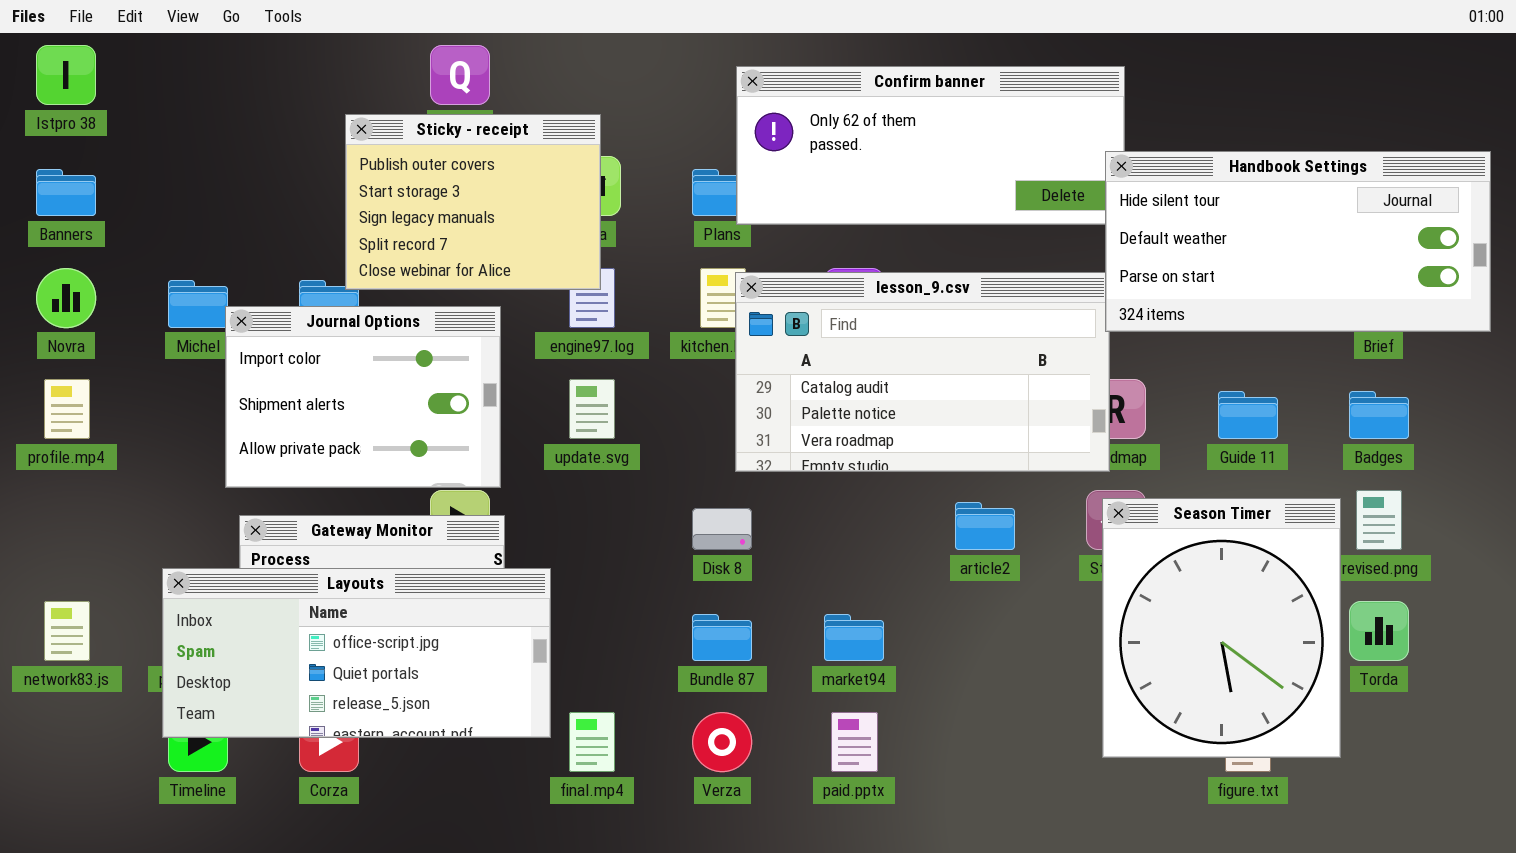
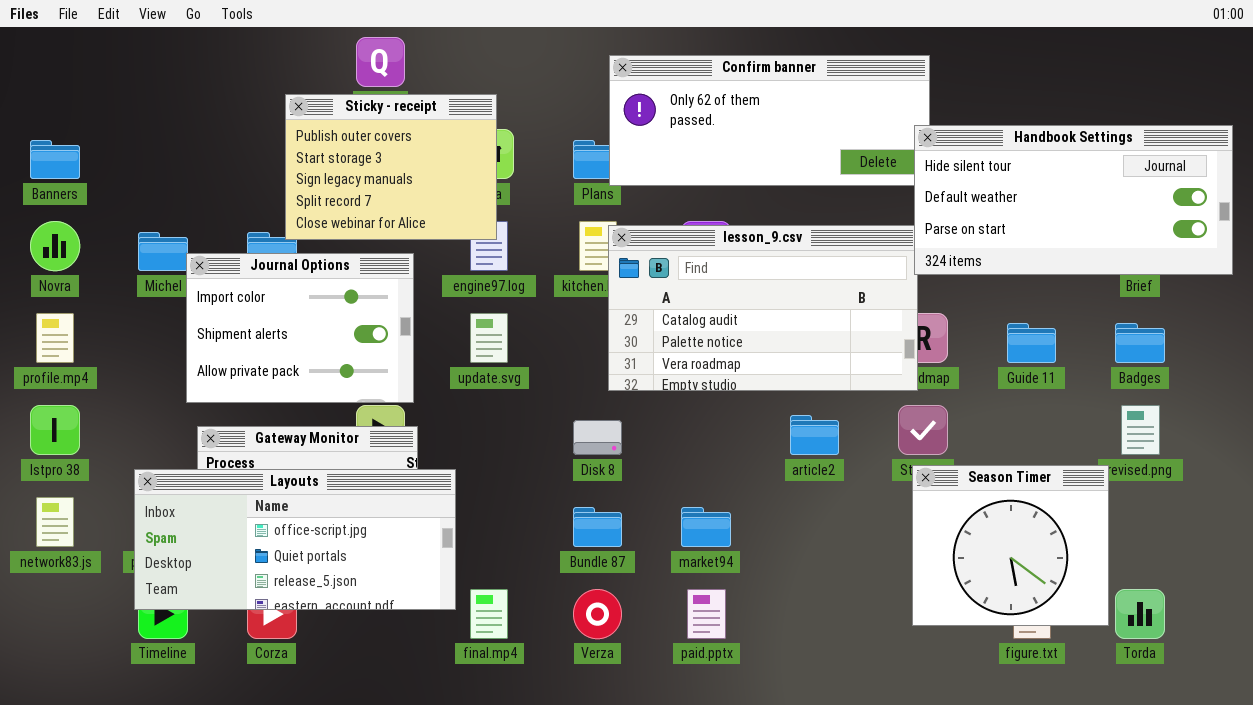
Istpro 38: [36,45,96,105] -> [30,405,80,455], moved
Season Timer: [1102,498,1341,758] -> [912,465,1109,626], resized
Torda: [1349,601,1409,661] -> [1115,589,1165,639], moved

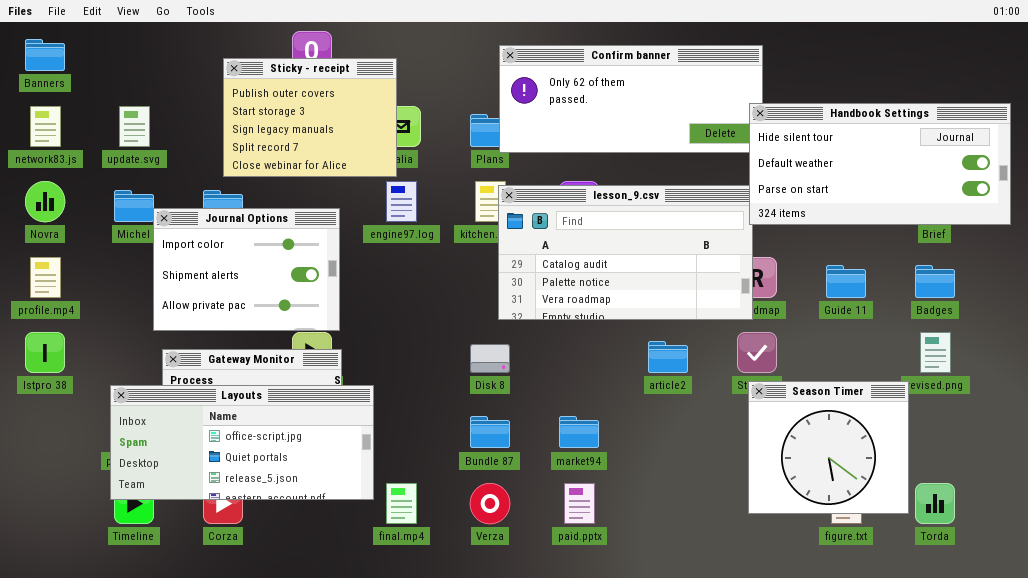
Sticky - receipt: [285,94,497,240] -> [223,58,397,177], moved
Banners: [30,140,80,179] -> [25,39,65,71], moved
update.svg: [470,313,508,363] -> [119,106,150,147], moved
network83.js: [36,497,74,547] -> [30,106,61,147], moved

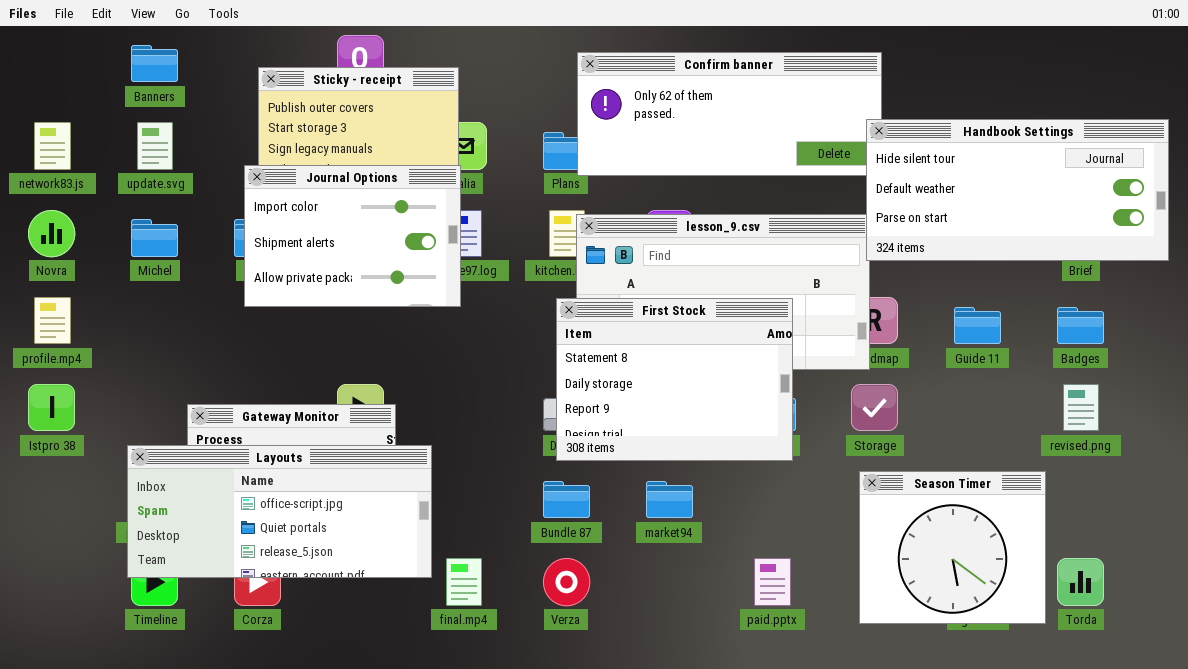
Banners: [25,39,65,71] -> [131,45,178,82], moved
Journal Options: [153,208,340,331] -> [244,165,461,307], moved
First Stock: none -> [556,298,793,461], opened
Season Timer: [748,381,909,514] -> [859,471,1046,624], moved
paid.pptx: [564,483,595,524] -> [754,558,791,606], moved

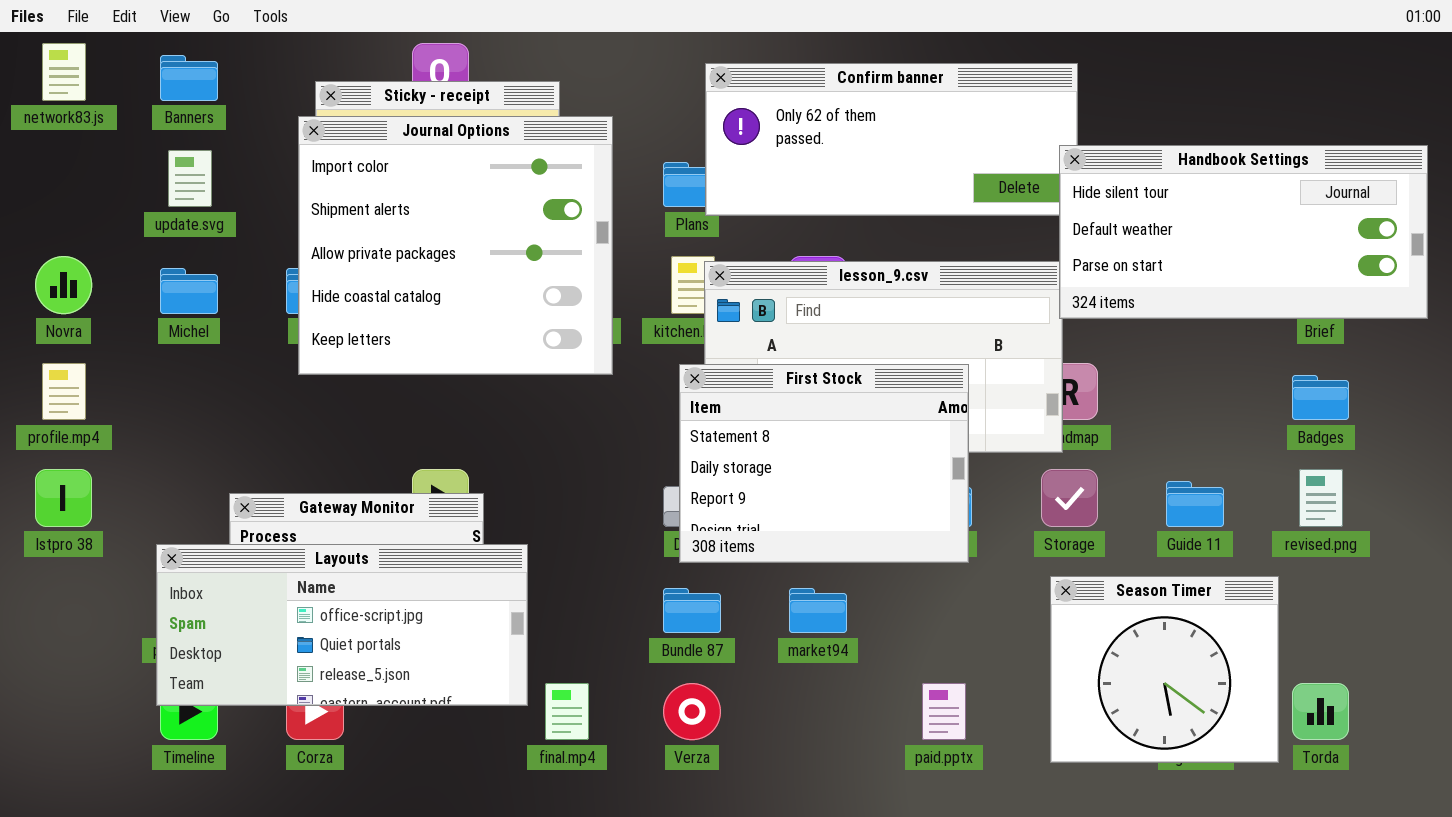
network83.js: [34,122,71,170] -> [42,43,86,101], moved
Journal Options: [244,165,461,307] -> [298,116,613,375], resized
Guide 11: [954,307,1001,344] -> [1166,481,1224,527], moved

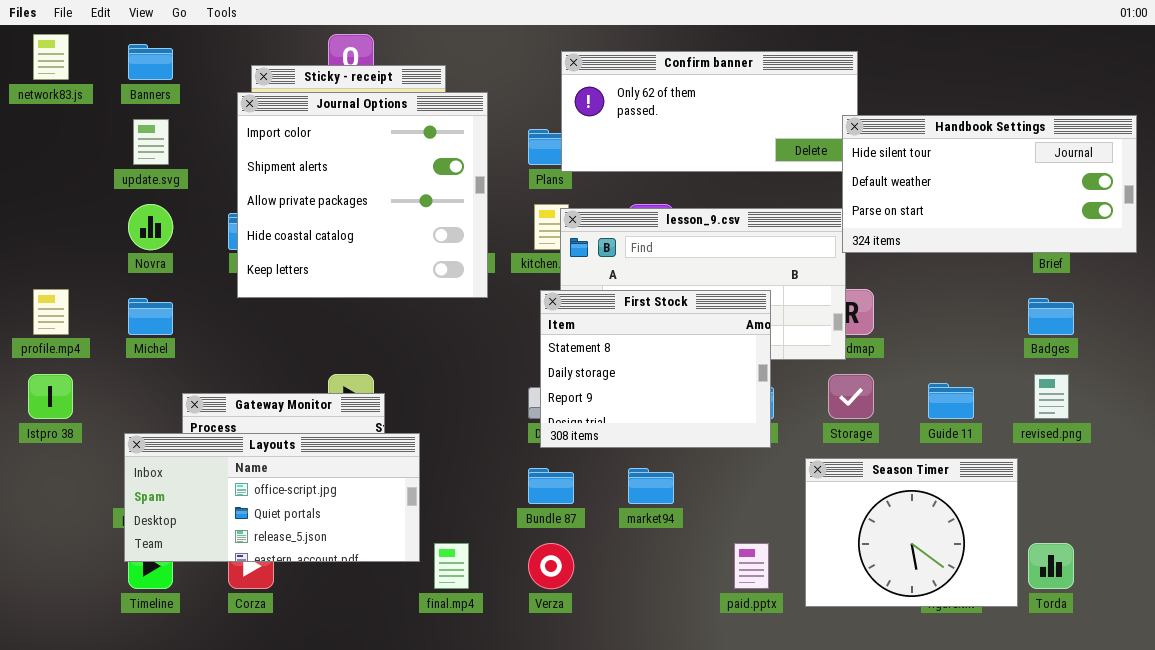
Novra: [35,256,92,314] -> [128,204,173,250], moved
Michel: [160,268,218,314] -> [128,298,173,335], moved
Season Timer: [1050,576,1279,763] -> [805,458,1018,607], resized

